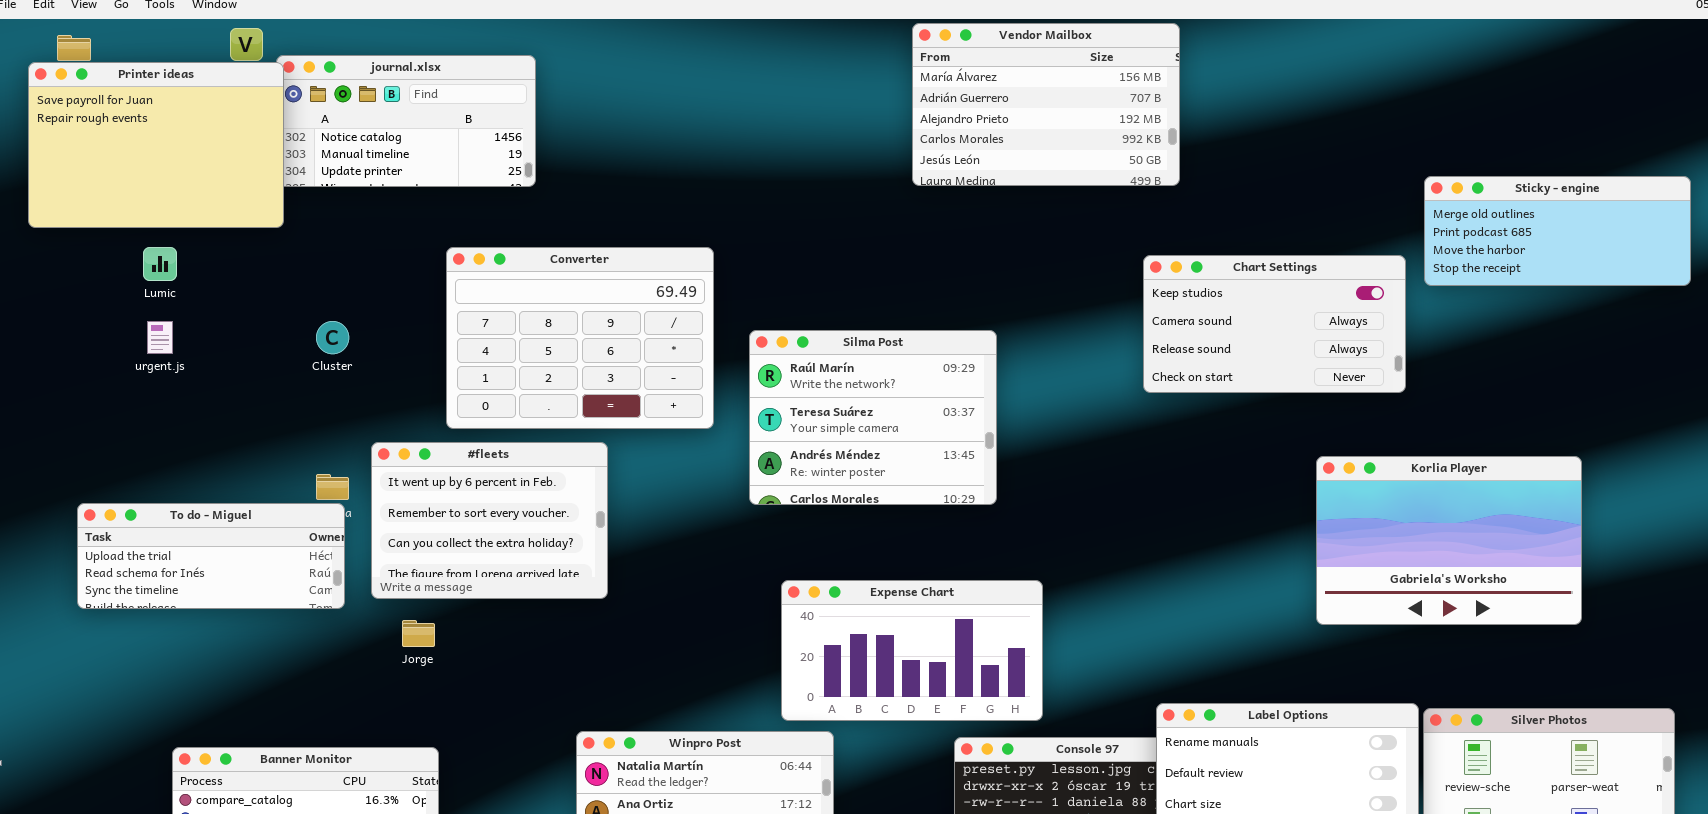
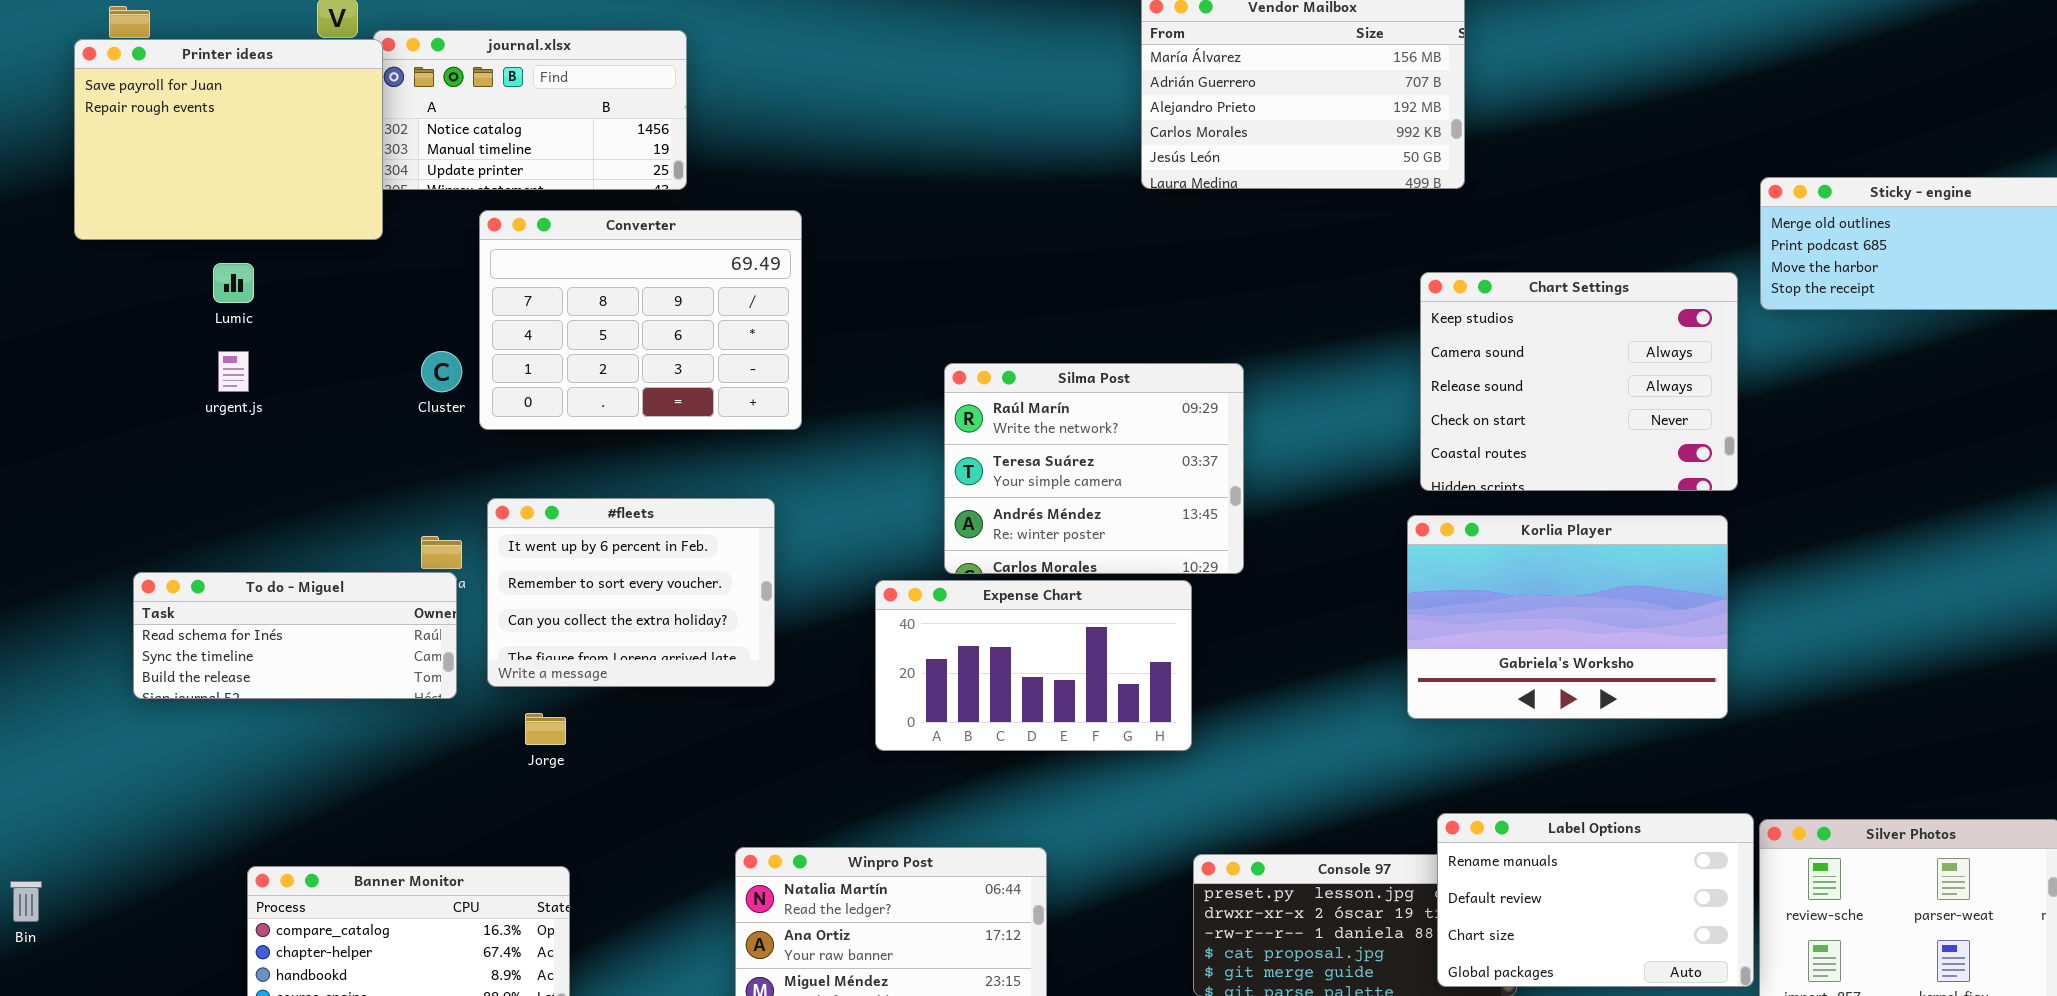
Converter: [446,247,714,429] -> [479,210,802,430], moved
Chart Settings: [1143,255,1406,393] -> [1420,272,1738,491], resized
Korlia Player: [1316,456,1582,625] -> [1407,515,1728,719], moved
To do - Miguel: [77,503,345,609] -> [133,572,457,699], scrolled down 1 row
Expense Chart: [781,580,1043,721] -> [875,580,1192,751], moved

